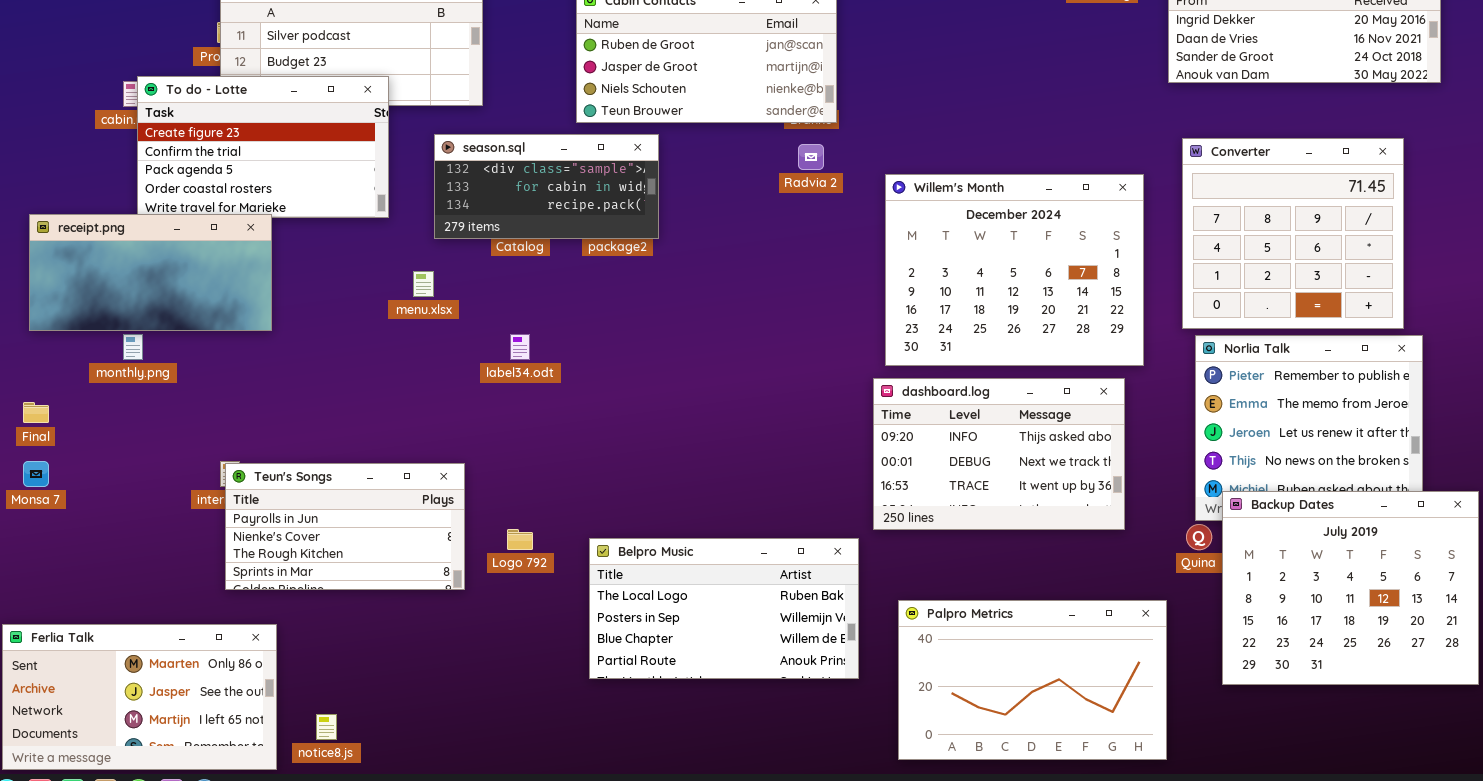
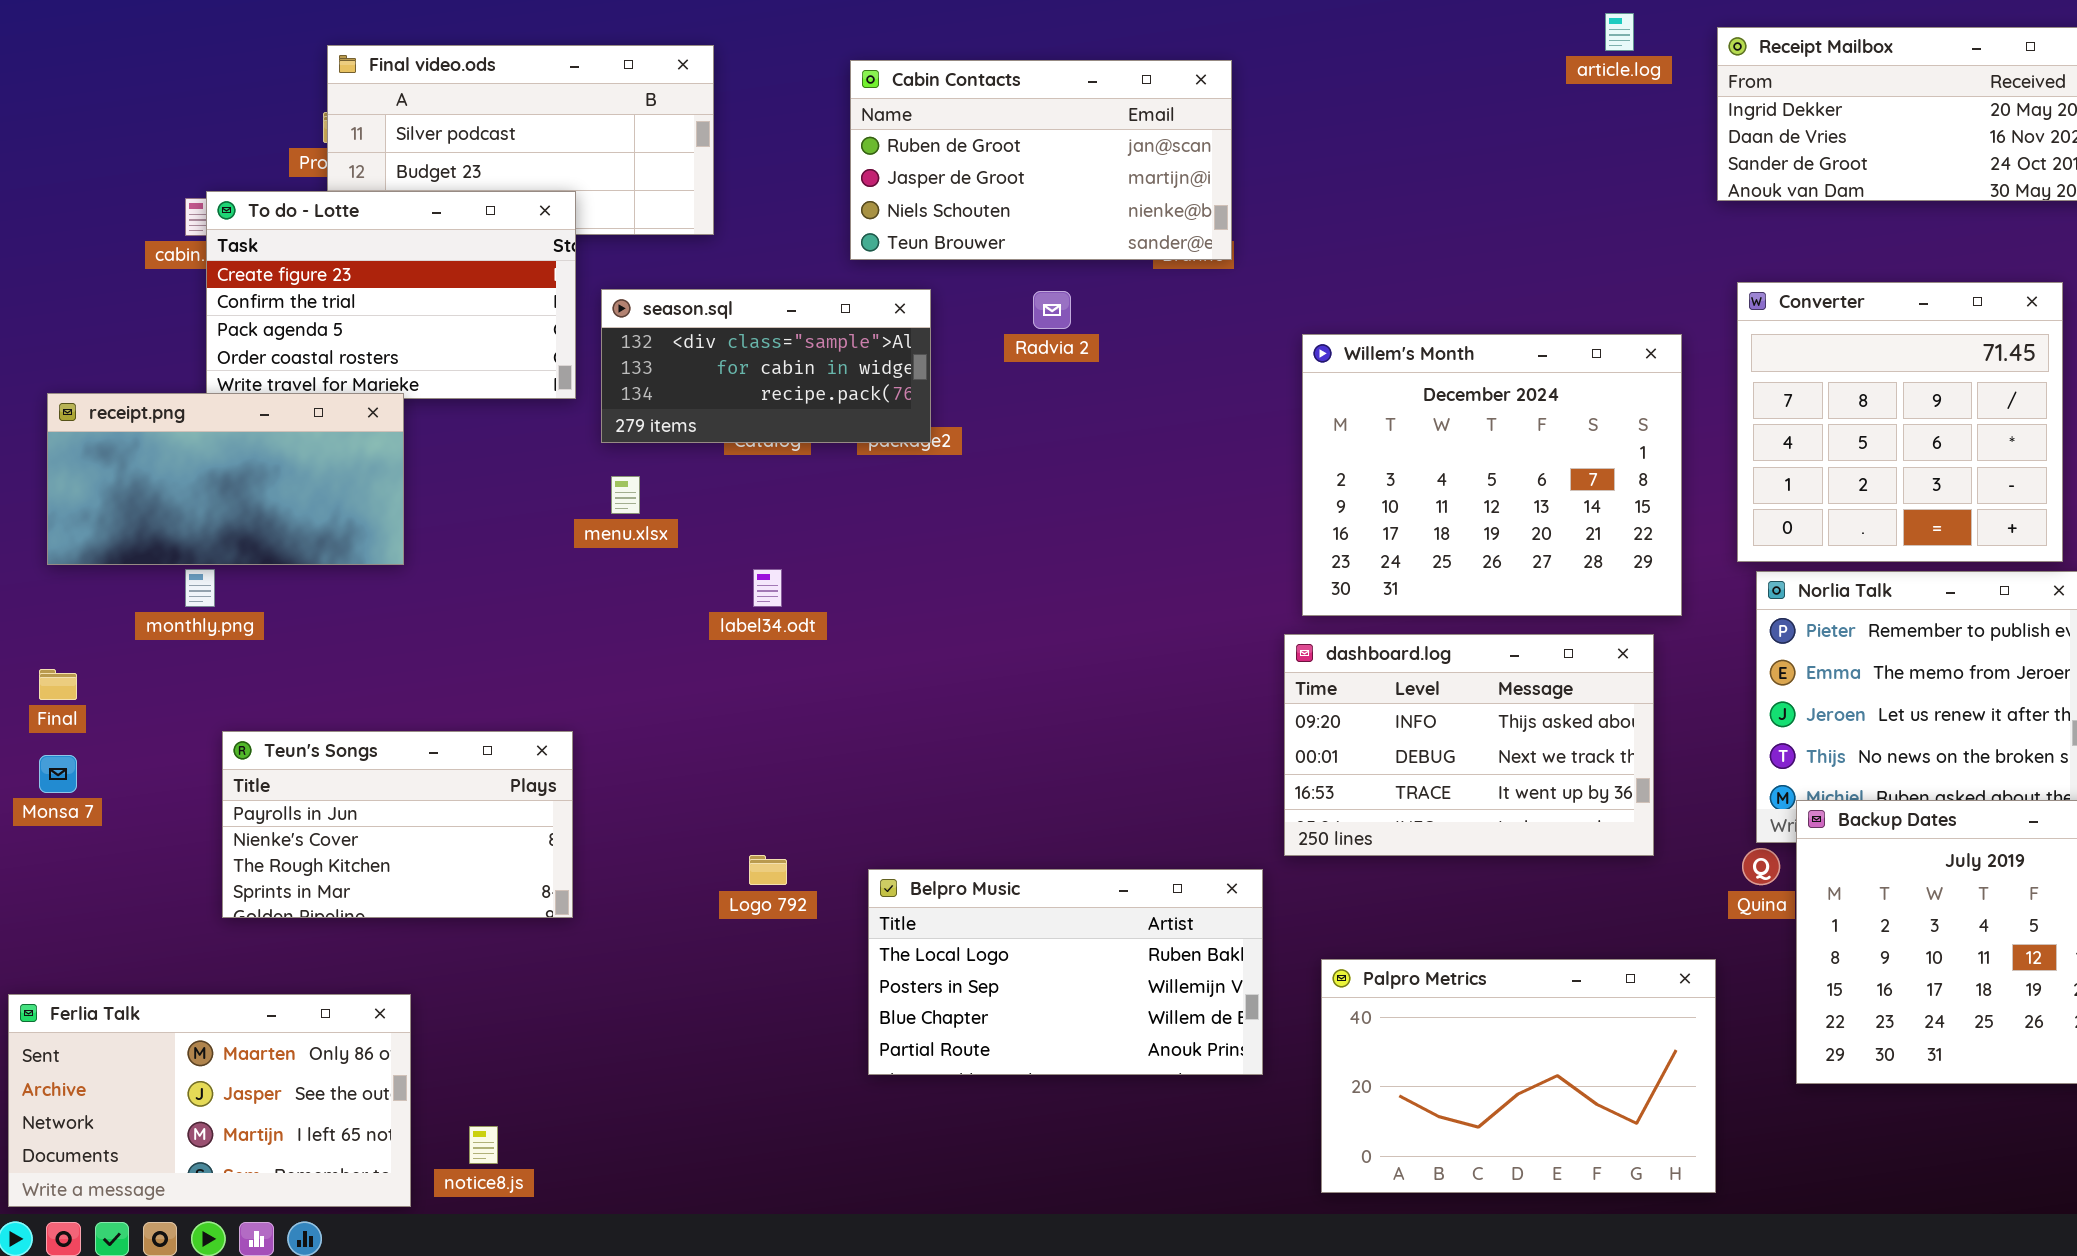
season.sql: [434,134,659,239] -> [601,289,931,443], moved
Radvia 2: [798,144,824,170] -> [1033,291,1071,329], moved
Teun's Songs: [225,463,465,590] -> [222,731,573,918], moved

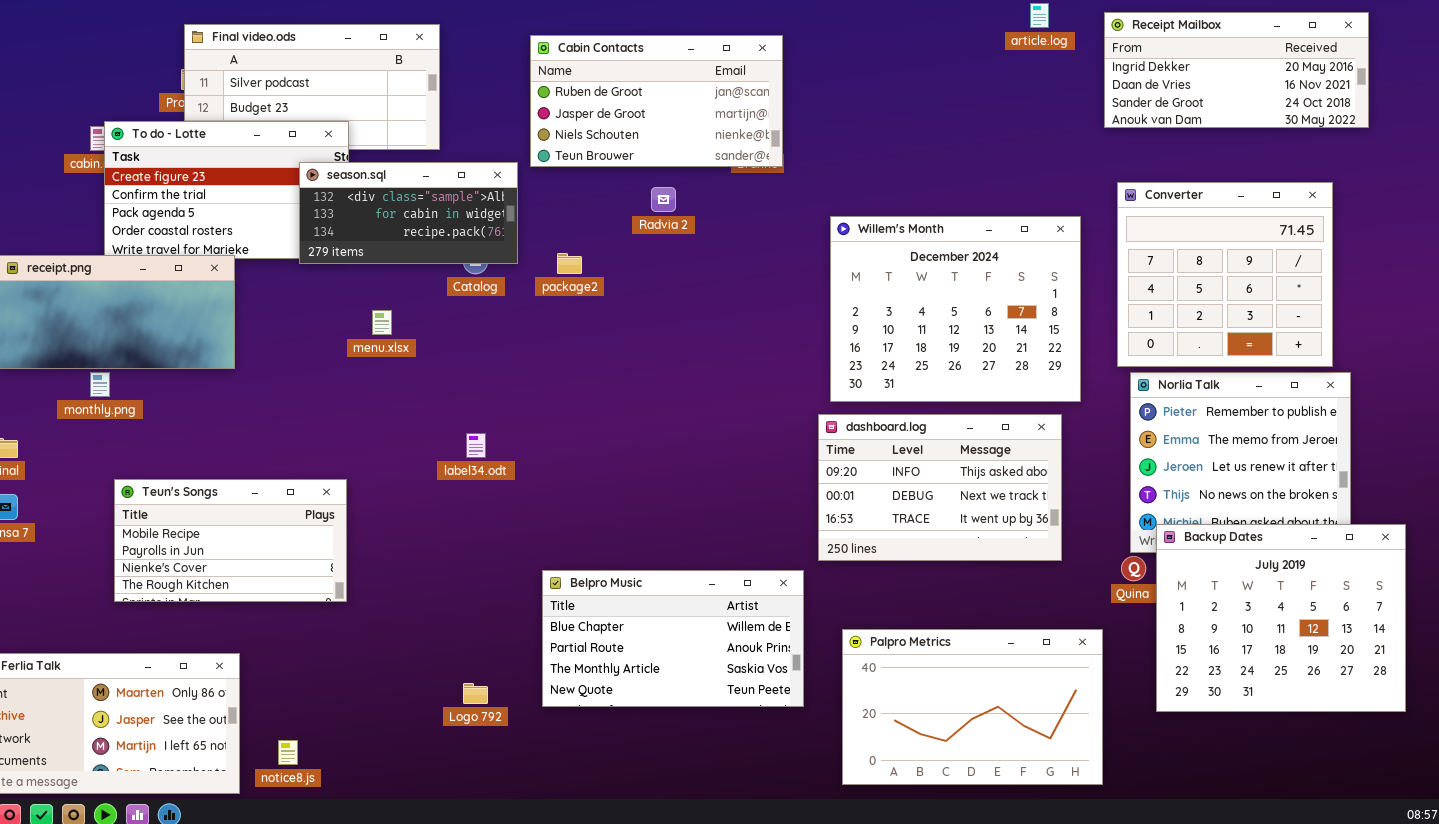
season.sql: [601,289,931,443] -> [299,162,518,264], moved
label34.odt: [753,569,782,607] -> [466,433,486,458], moved
Teun's Songs: [222,731,573,918] -> [114,479,347,602], scrolled up 1 row
Logo 792: [749,855,787,885] -> [463,683,488,704], moved
Belpro Music: [868,869,1263,1075] -> [542,570,804,707], scrolled down 2 rows

